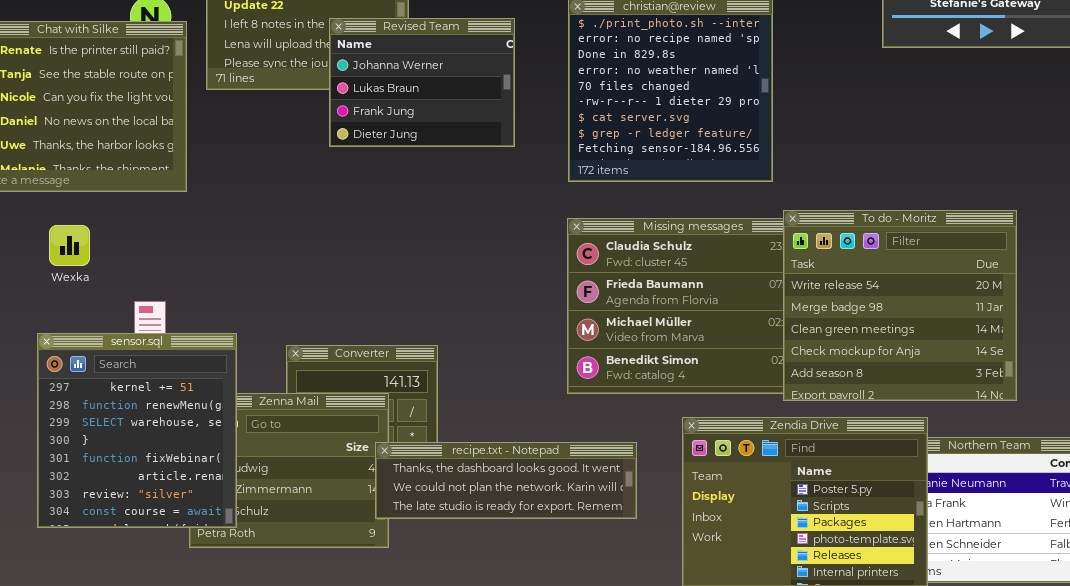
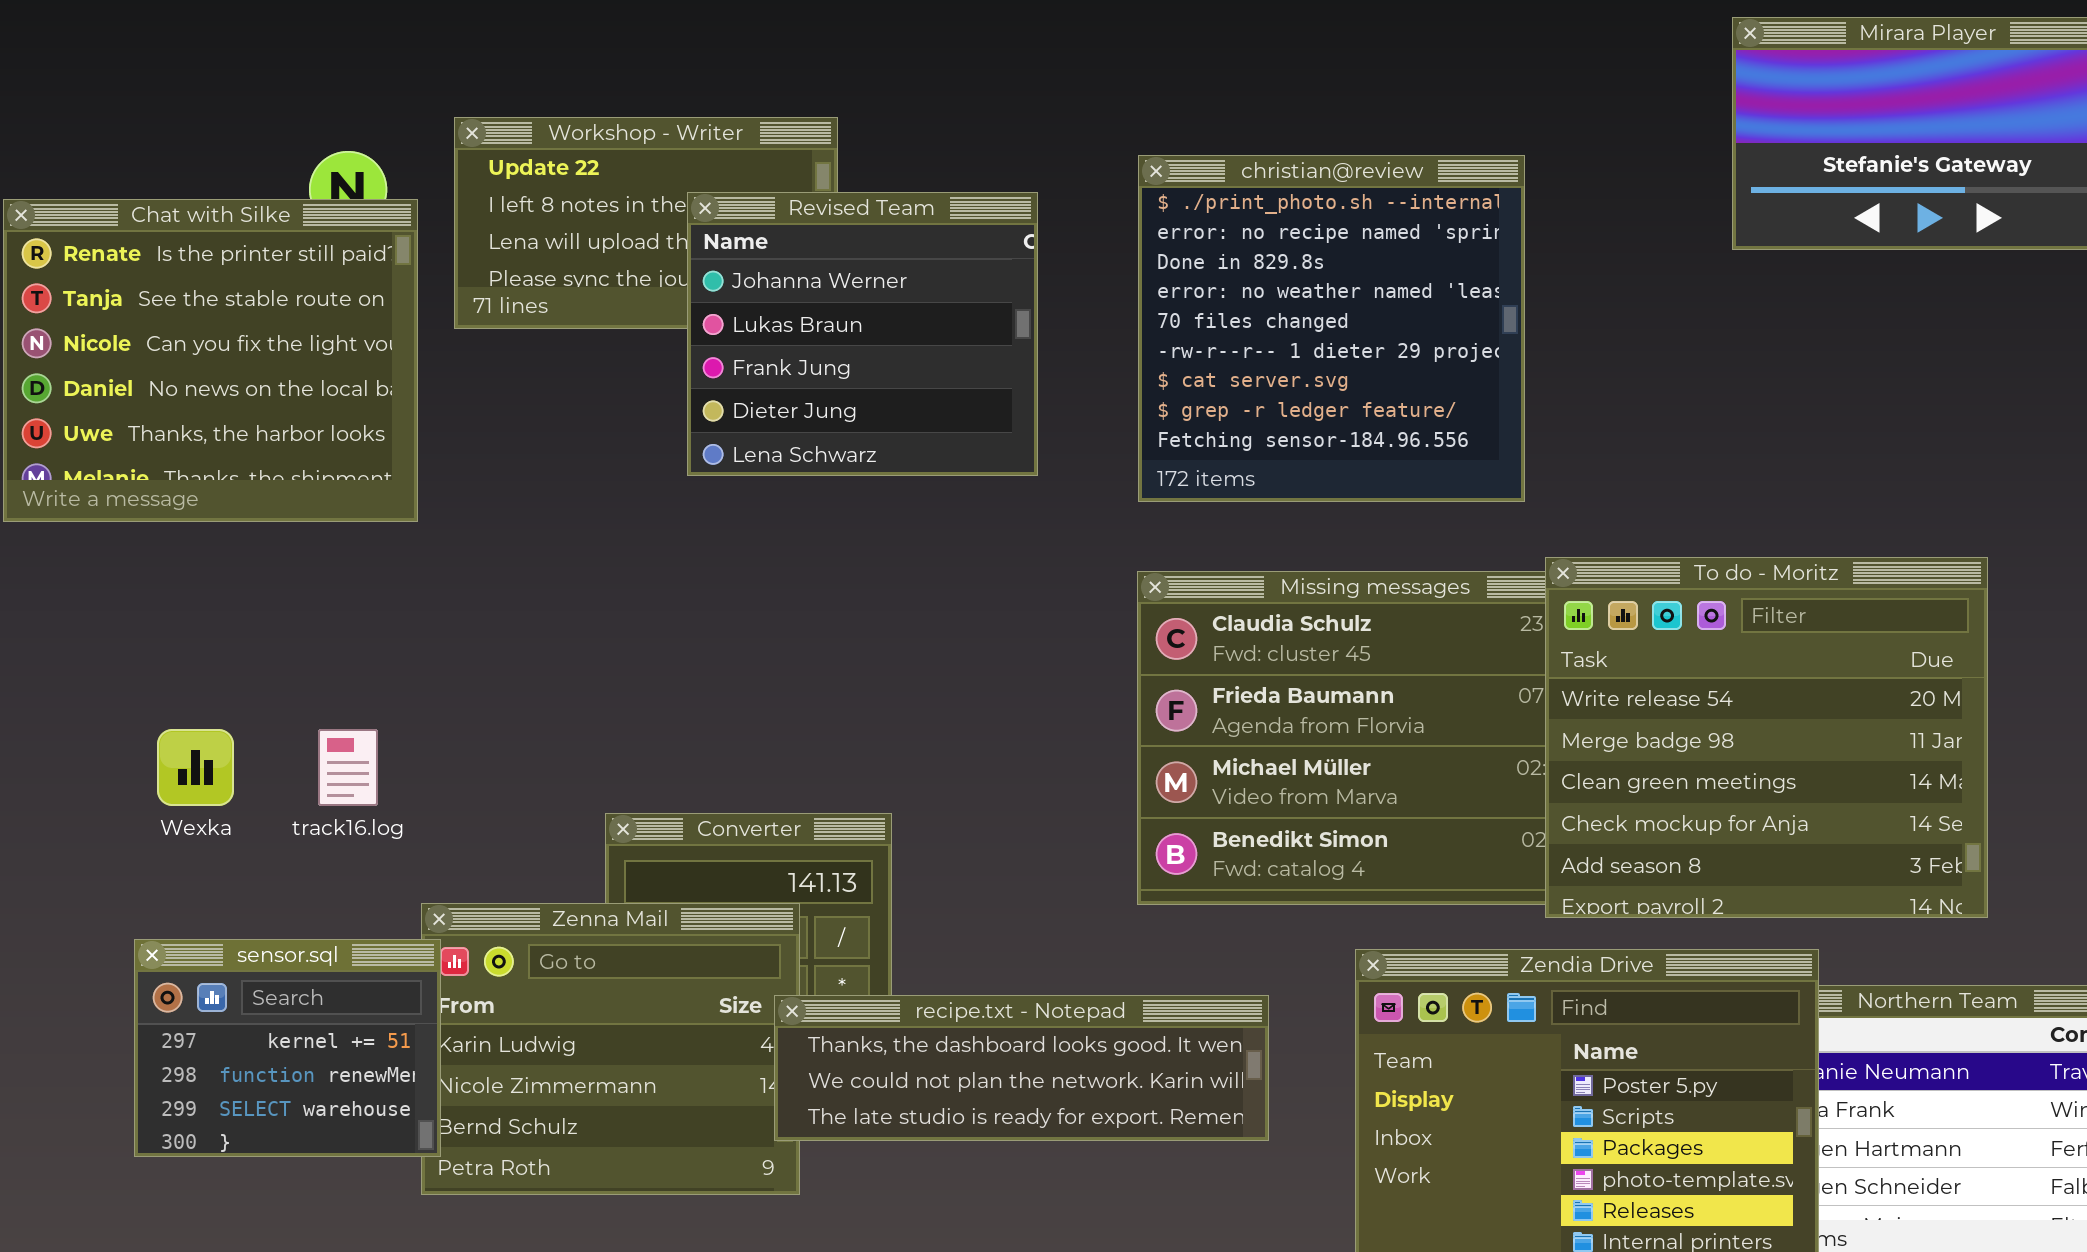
Revised Team: [329,18,515,147] -> [687,192,1038,476], resized
Wexka: [49,225,90,266] -> [157,729,234,806], moved
sensor.sql: [37,333,237,528] -> [134,939,441,1157], resized

